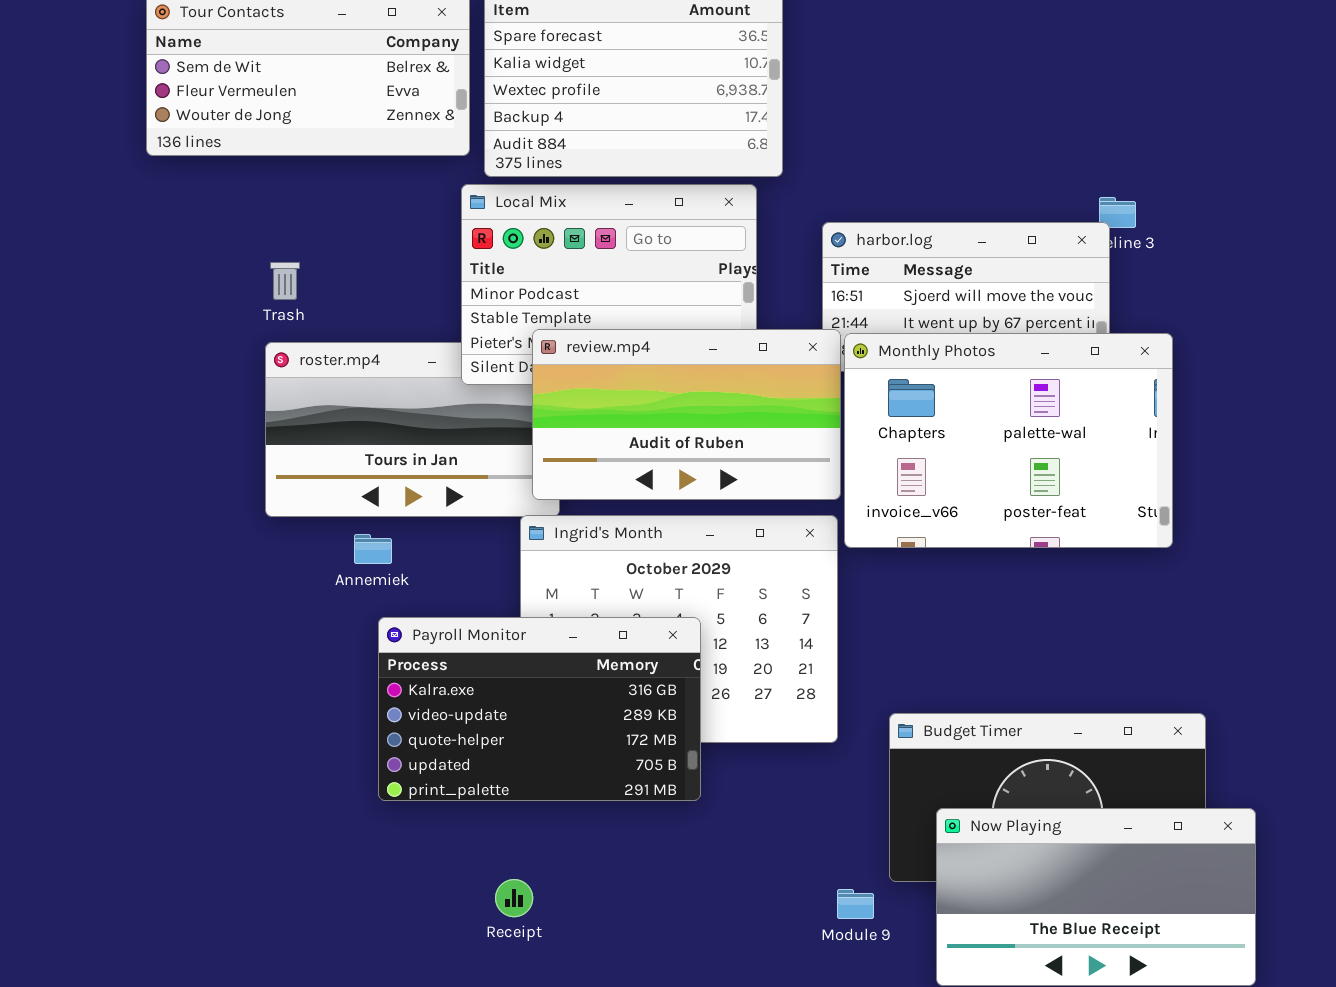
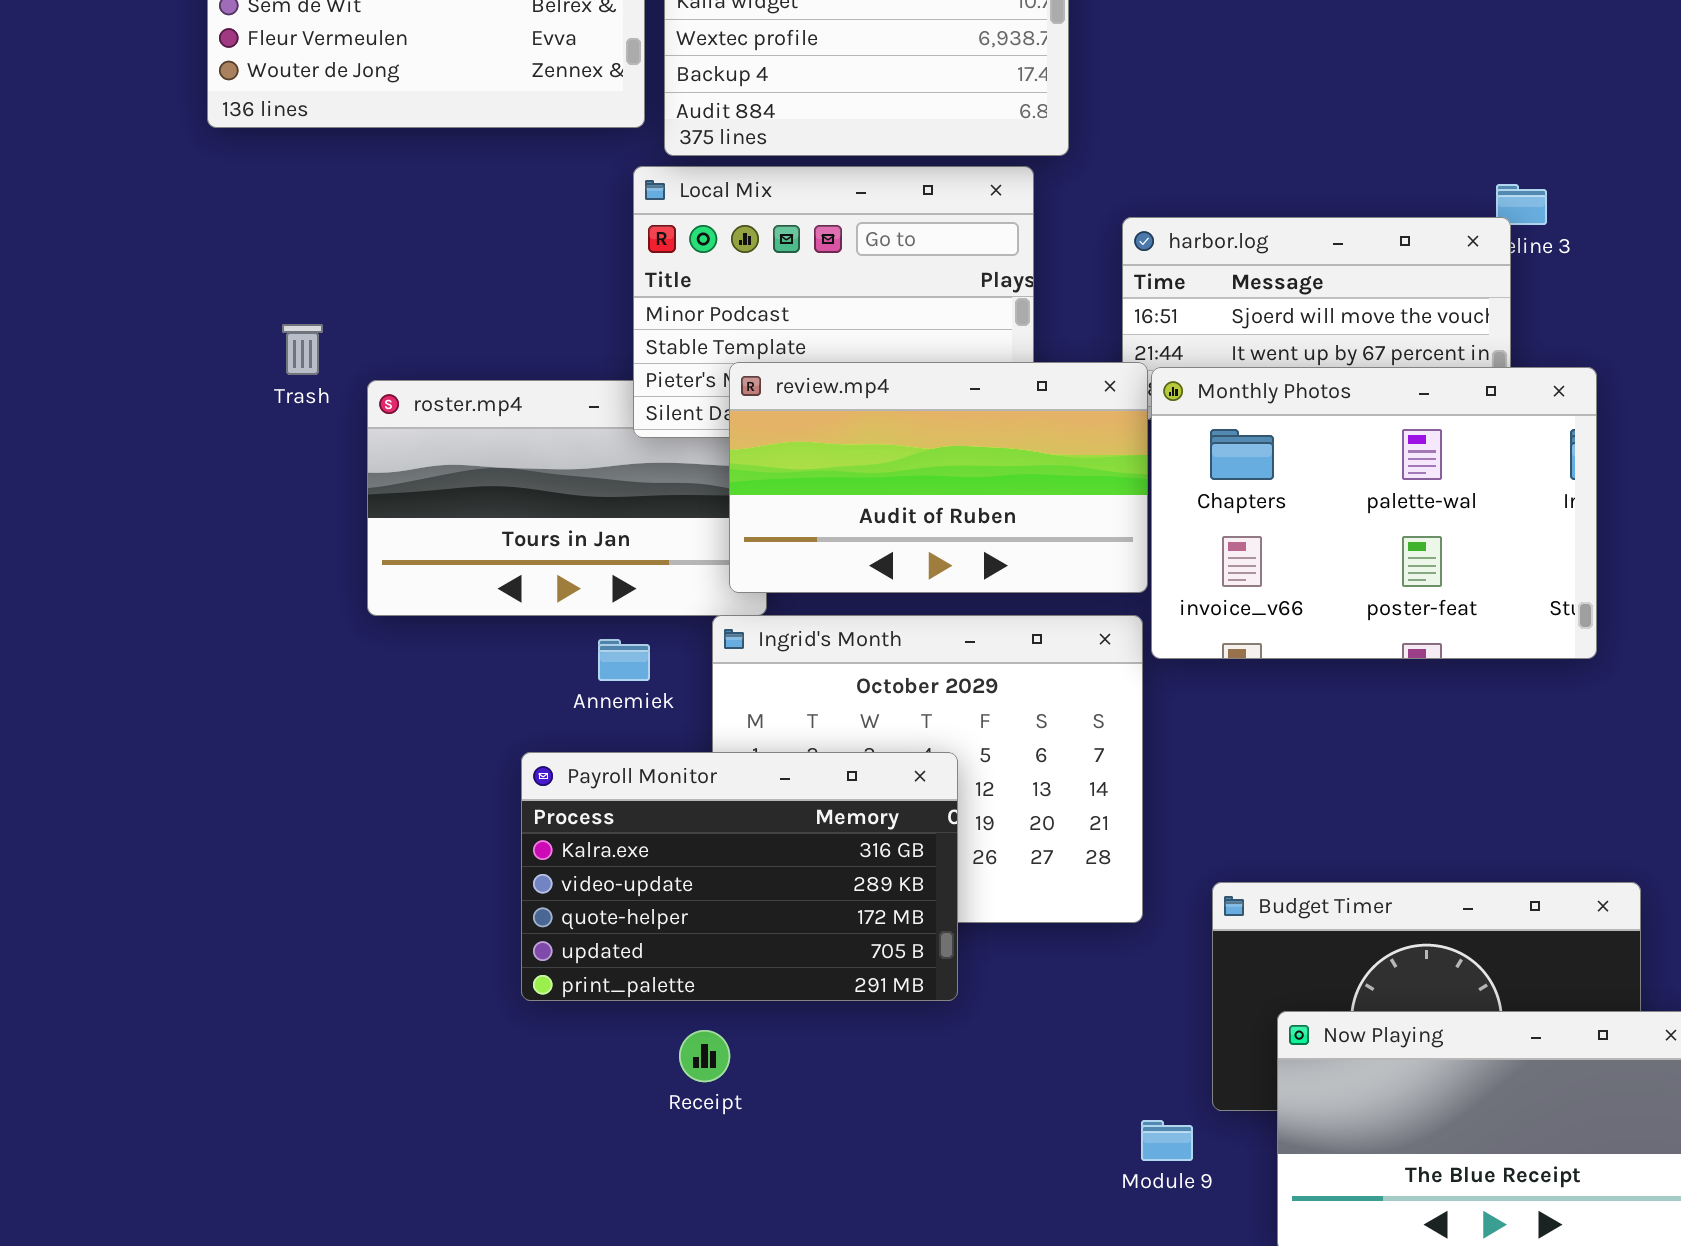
Trash: [270,262,300,300] -> [282,324,323,375], moved
Annemiek: [354,534,392,564] -> [598,639,650,681], moved
Receipt: [495,879,533,917] -> [679,1030,730,1082], moved

